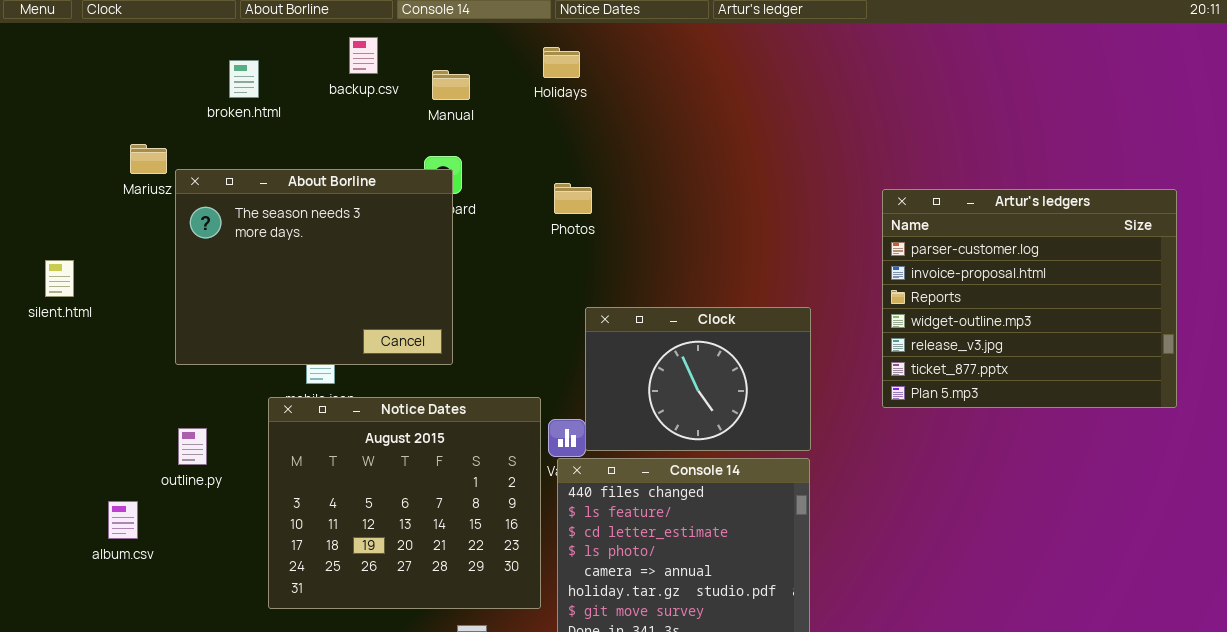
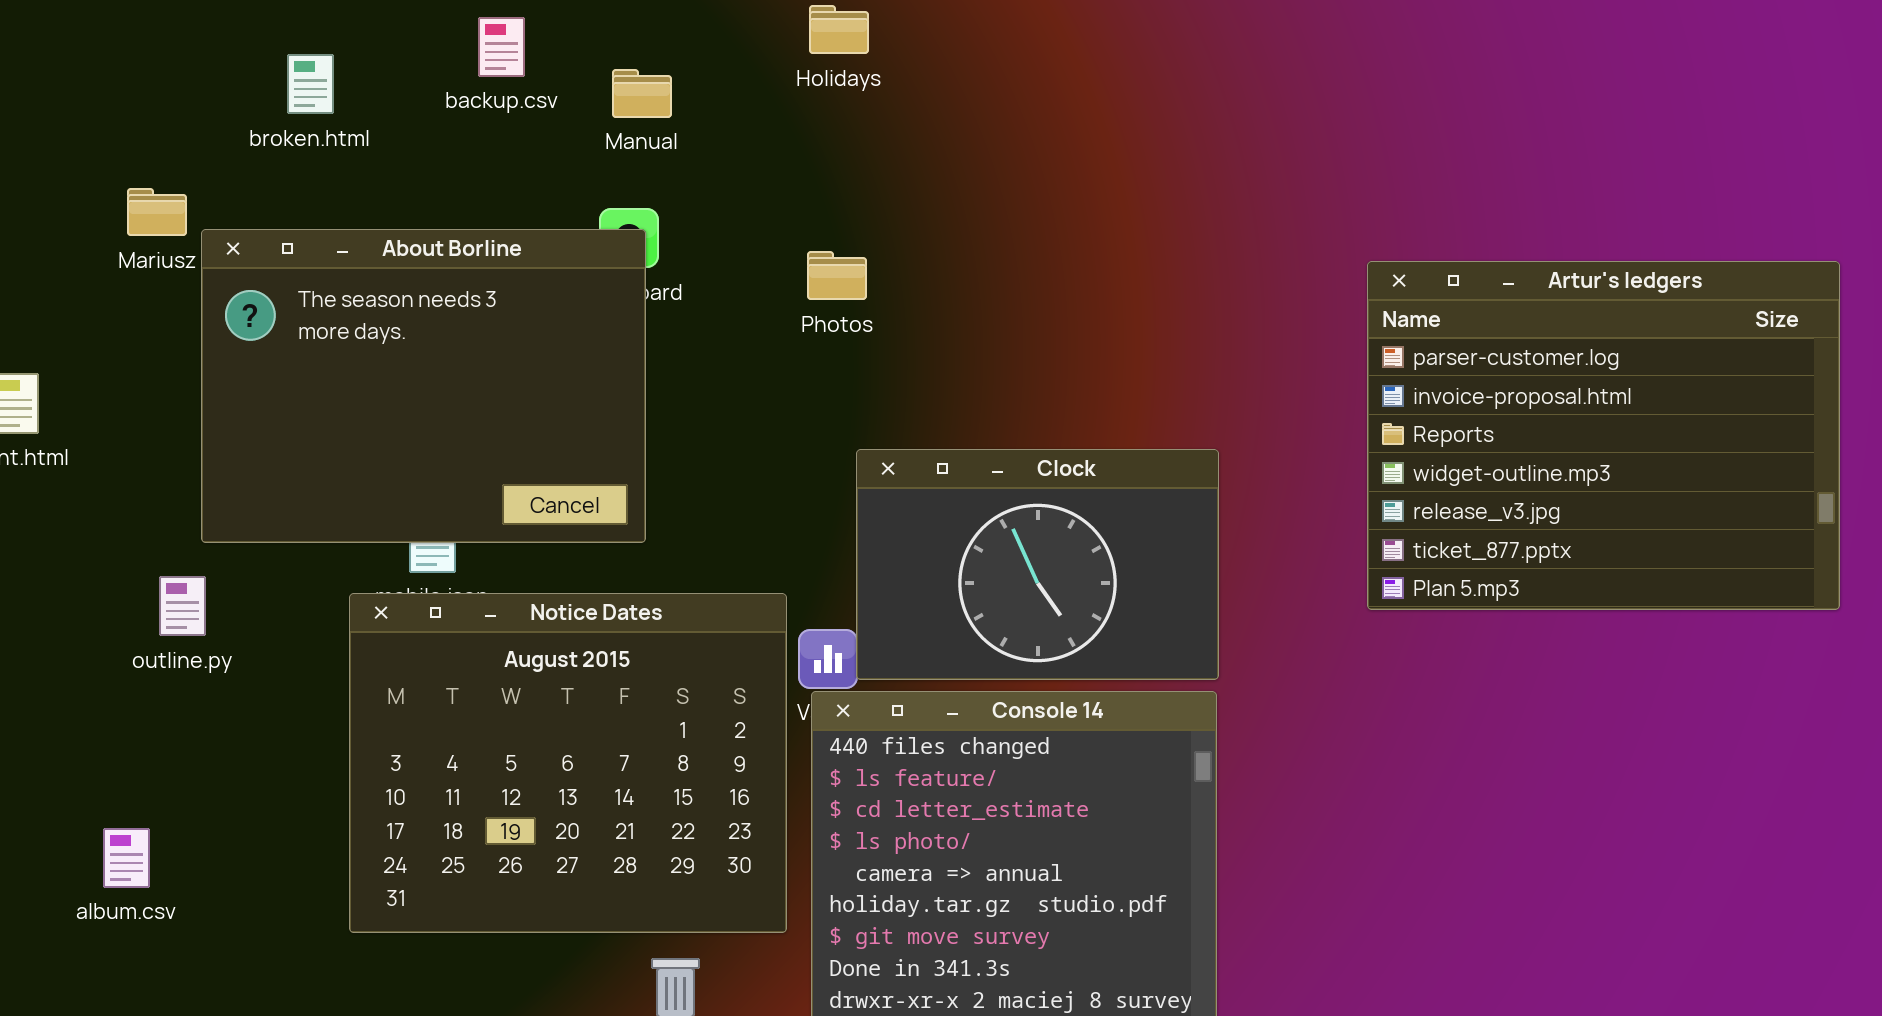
Holidays: [543,47,580,78] -> [809,5,869,54], moved
Artur's ledgers: [882,189,1177,408] -> [1367,261,1840,610], moved
outline.py: [178,428,207,465] -> [159,576,206,636], moved
album.csv: [108,501,138,539] -> [103,828,150,888], moved

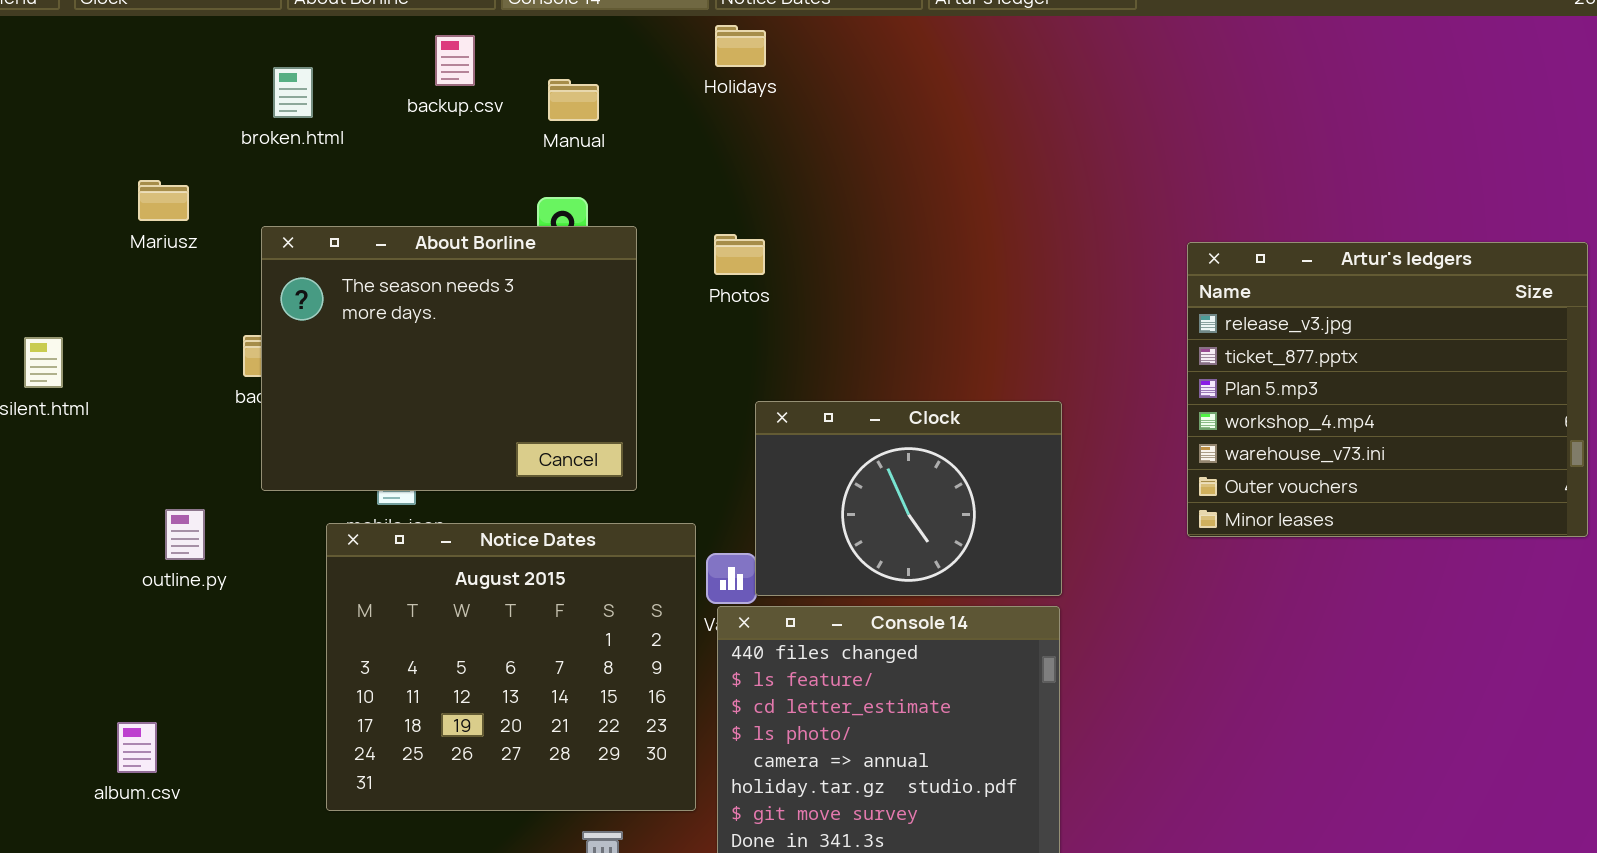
About Borline: [201,229,646,543] -> [261,226,637,491], moved
Artur's ledgers: [1367,261,1840,610] -> [1187,242,1588,537], scrolled down 4 rows

